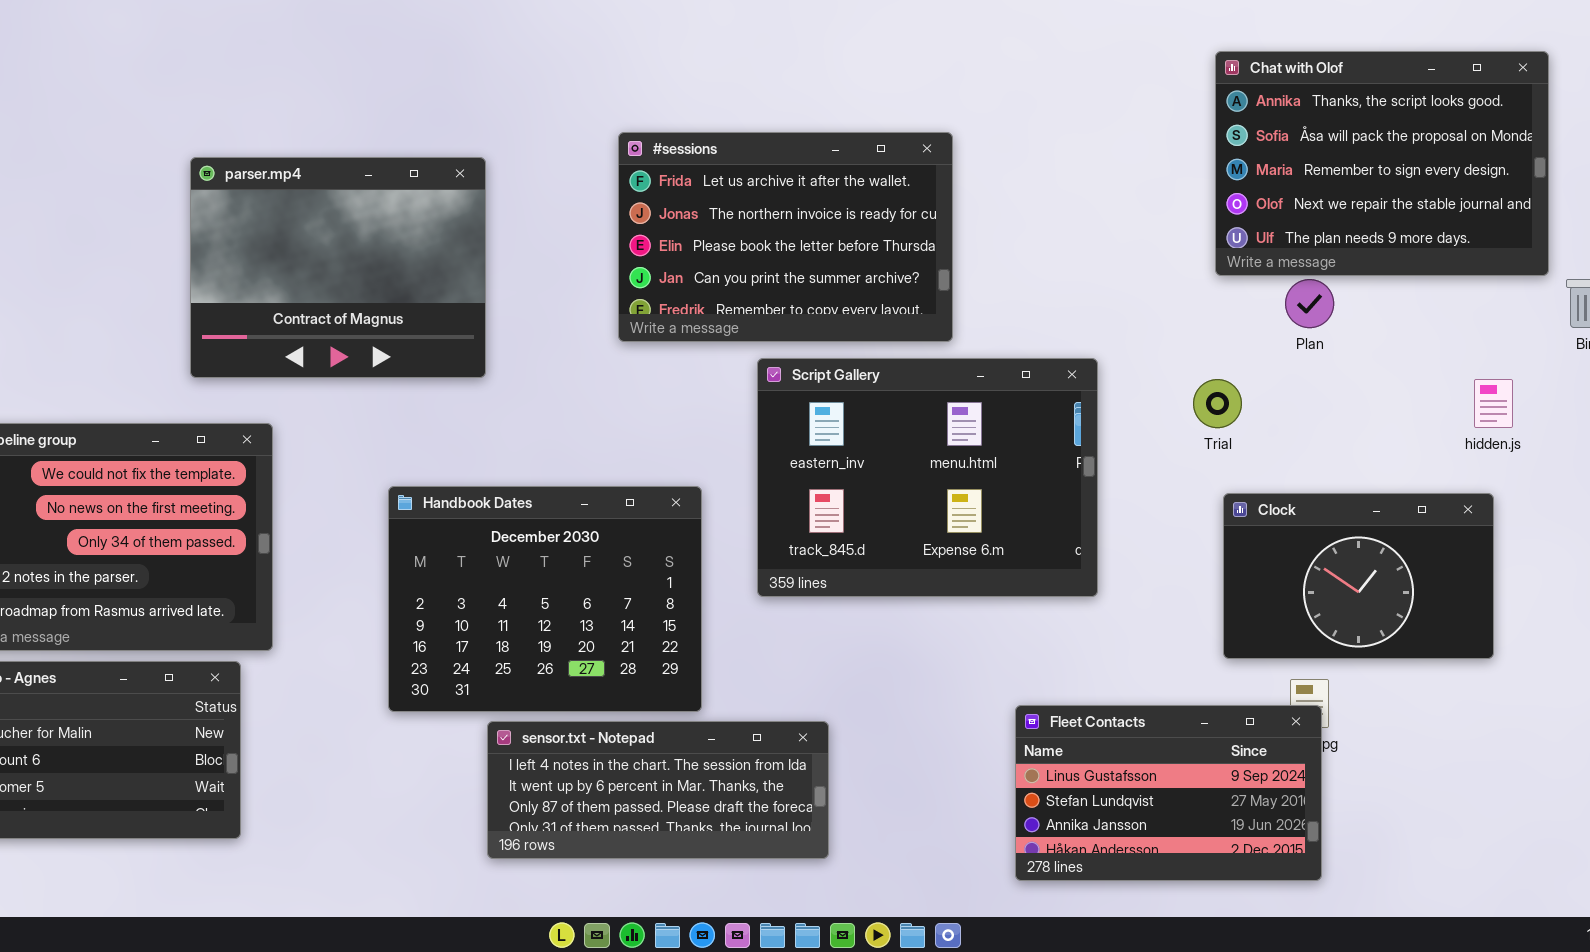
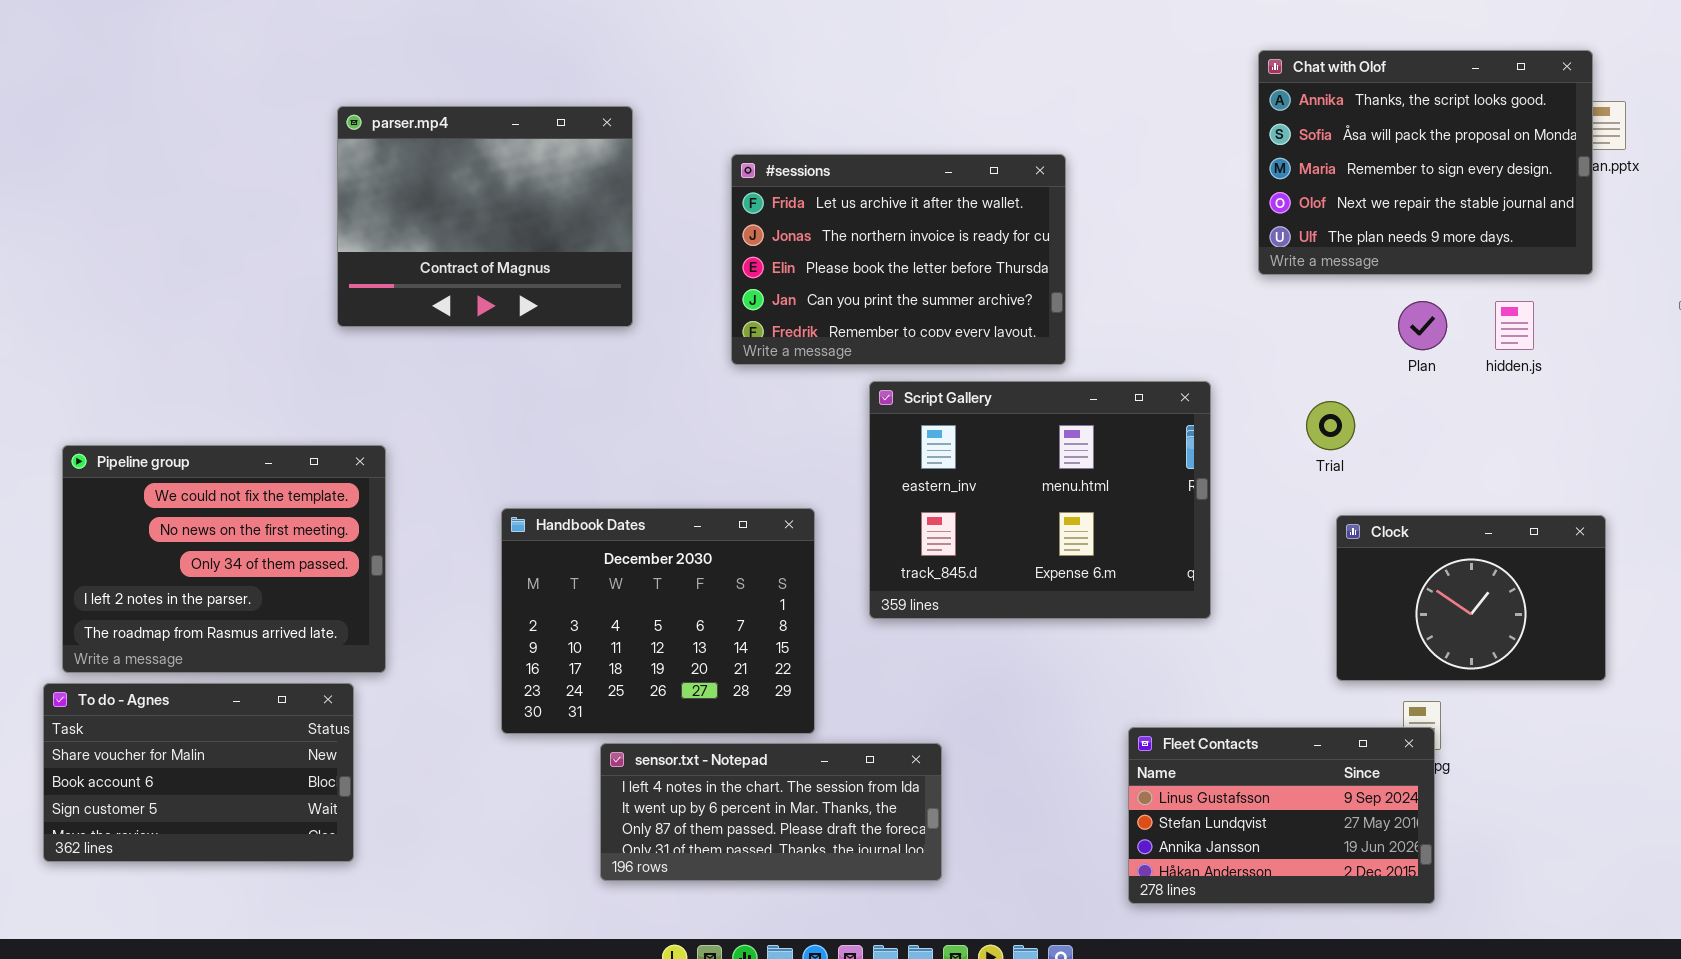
Chat with Olof: [1215,51,1549,276] -> [1258,50,1593,275], moved
parser.mp4: [190,157,486,378] -> [337,106,633,327], moved
hidden.js: [1474,379,1513,428] -> [1495,301,1534,350], moved

